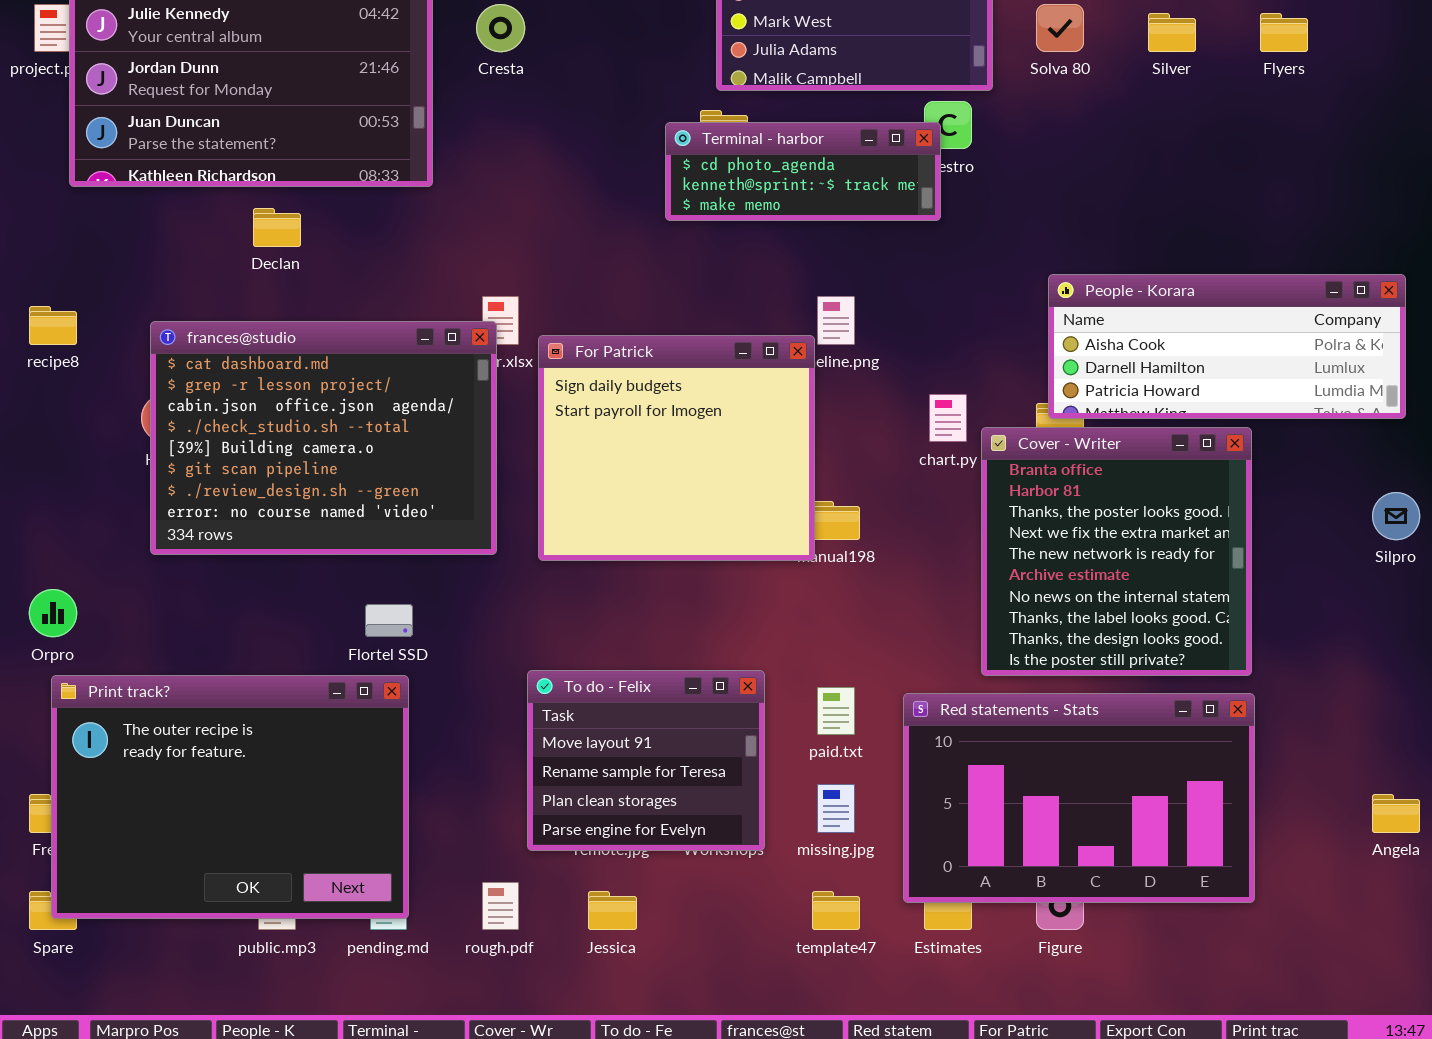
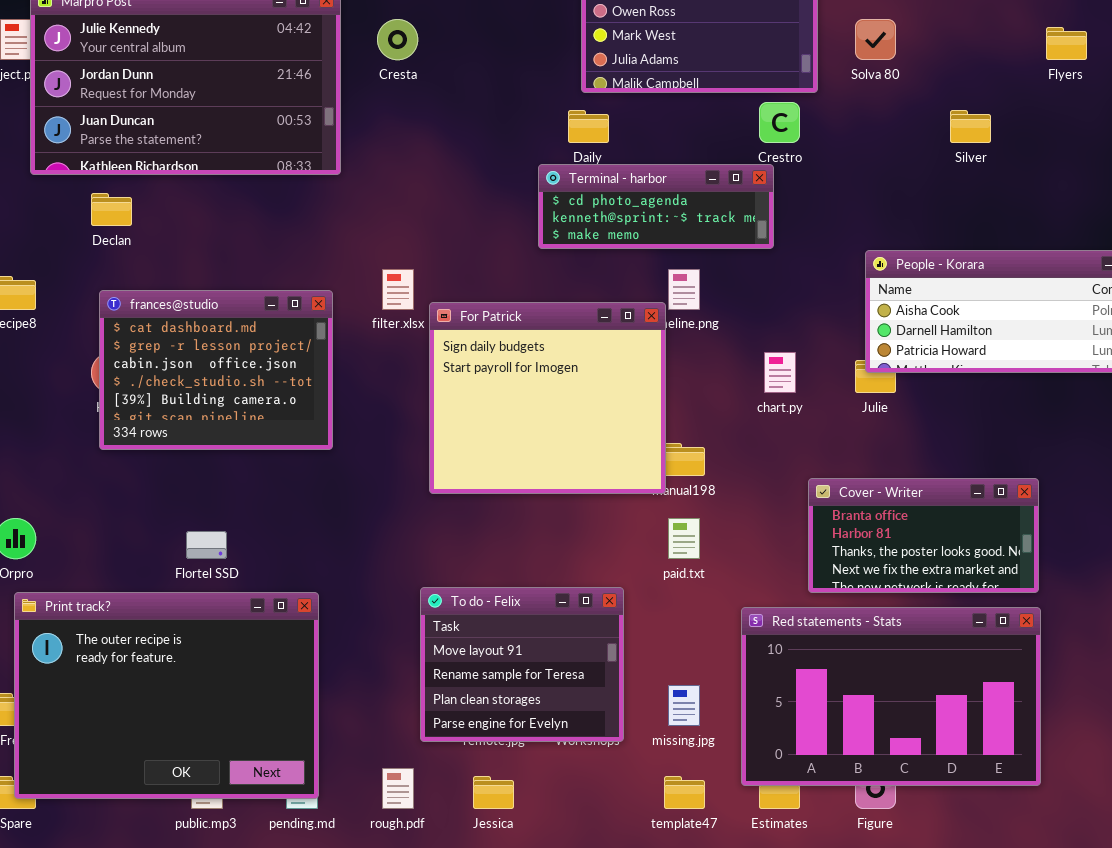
Silver: [1148,13,1196,52] -> [950,110,991,143], moved
Terminal - harbor: [665,122,941,221] -> [538,164,774,249], moved
Declan: [253,208,301,247] -> [91,193,132,226], moved
frances@studio: [150,321,497,555] -> [99,290,333,450], resized
Cover - Writer: [981,427,1252,676] -> [808,478,1039,593], resized
Flortel SSD: [365,604,413,637] -> [186,531,227,559], moved
paid.txt: [817,687,855,735] -> [668,518,700,559], moved

